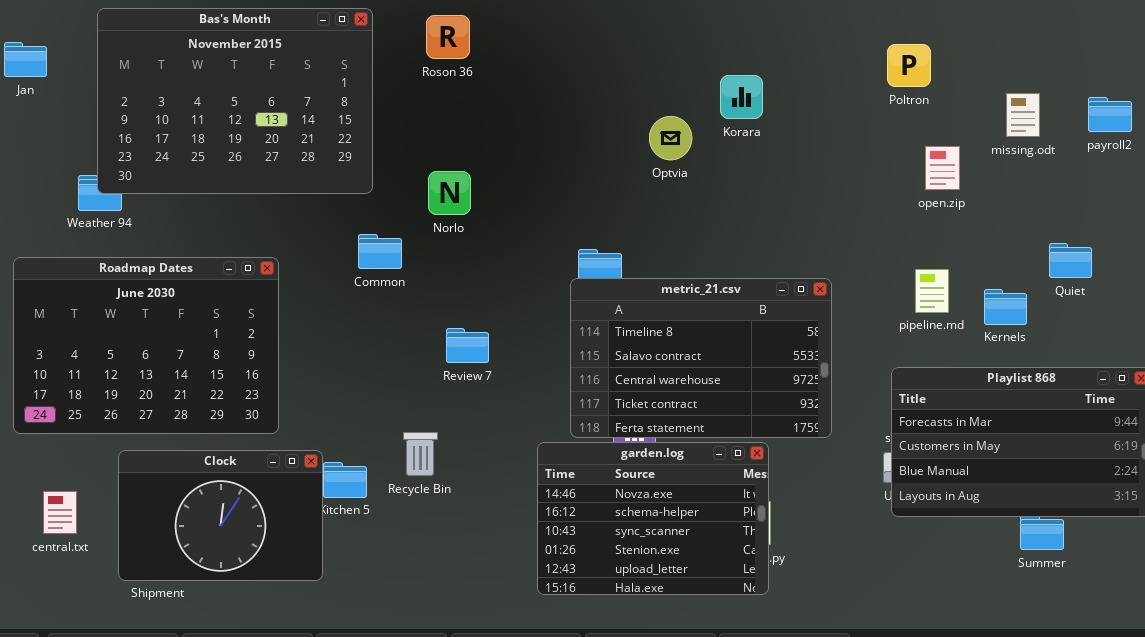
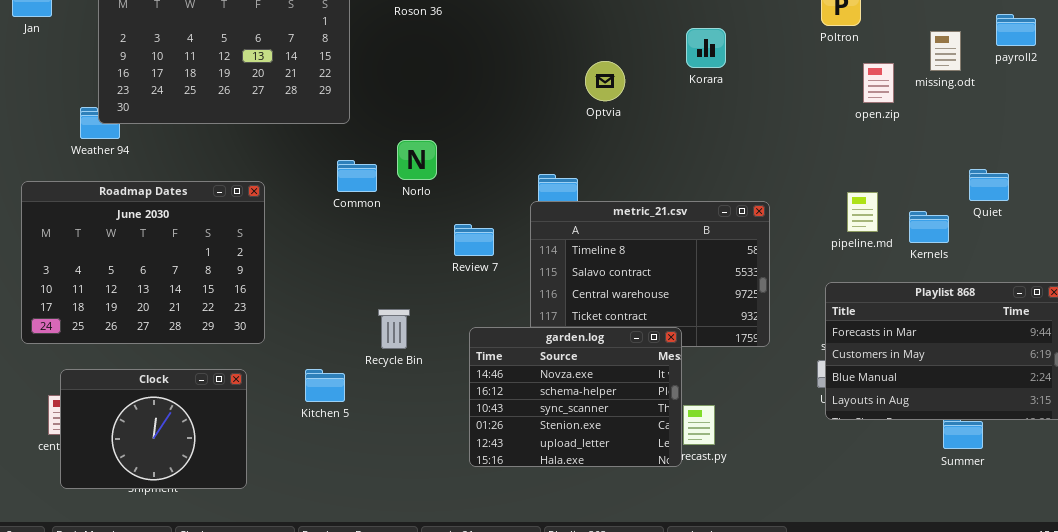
Korara: [720,75,763,119] -> [686,28,726,68], moved
payroll2: [1088,97,1132,132] -> [996,14,1036,46], moved
Optvia: [649,116,692,160] -> [585,61,625,101], moved
open.zip: [925,146,960,190] -> [863,63,894,103], moved
Norlo: [428,171,471,215] -> [397,140,437,180], moved
Review 7: [446,328,489,363] -> [454,224,494,256], moved
Recycle Bin: [403,432,438,476] -> [378,309,410,349], moved
garden.log: [537,442,769,595] -> [469,327,682,467], moved
Clock: [118,450,323,581] -> [60,369,247,489], moved

